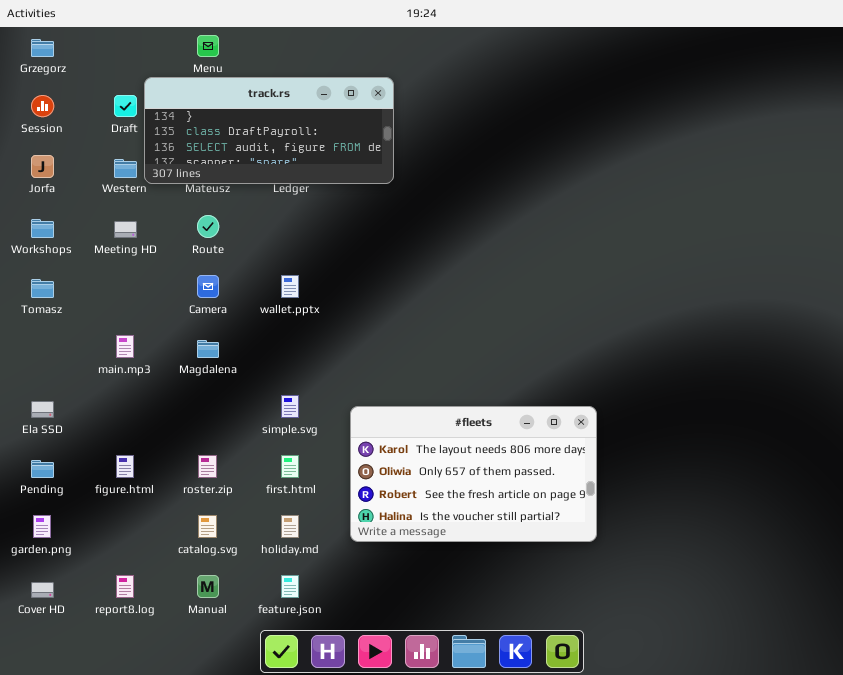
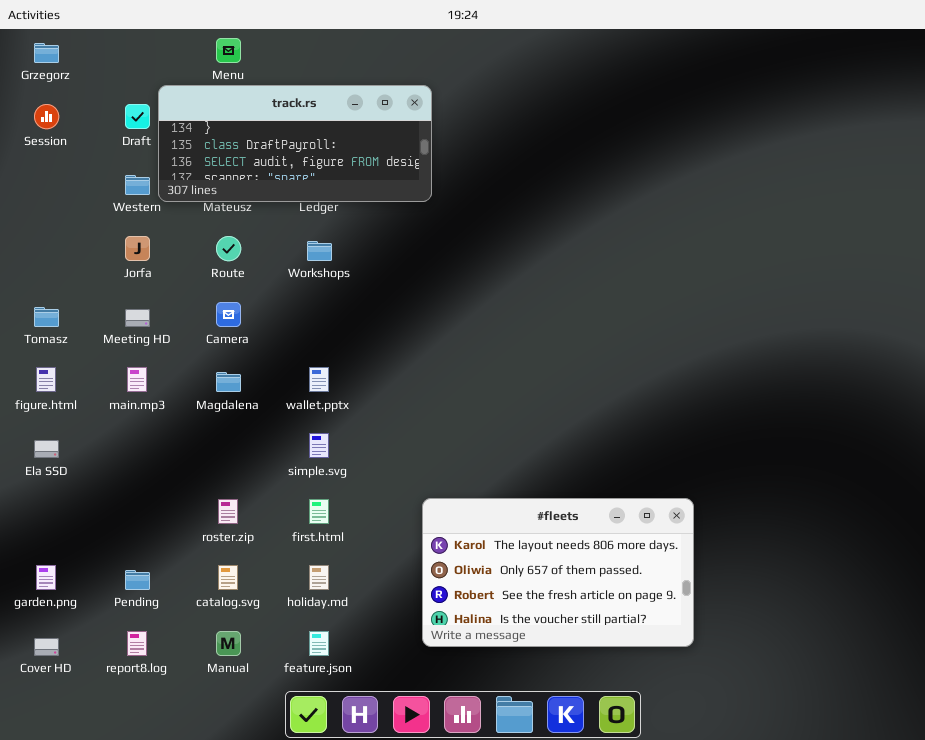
Jorfa: [31,155,54,178] -> [125,236,150,261], moved
Workshops: [31,219,54,238] -> [307,241,332,261], moved
Meeting HD: [114,221,137,238] -> [125,309,150,327], moved
wallet.pptx: [281,275,299,298] -> [309,367,329,392], moved
#fleets: [350,406,597,542] -> [422,498,694,647], moved
figure.html: [116,455,134,478] -> [36,367,56,392], moved
Pending: [31,460,54,478] -> [125,570,150,590], moved

